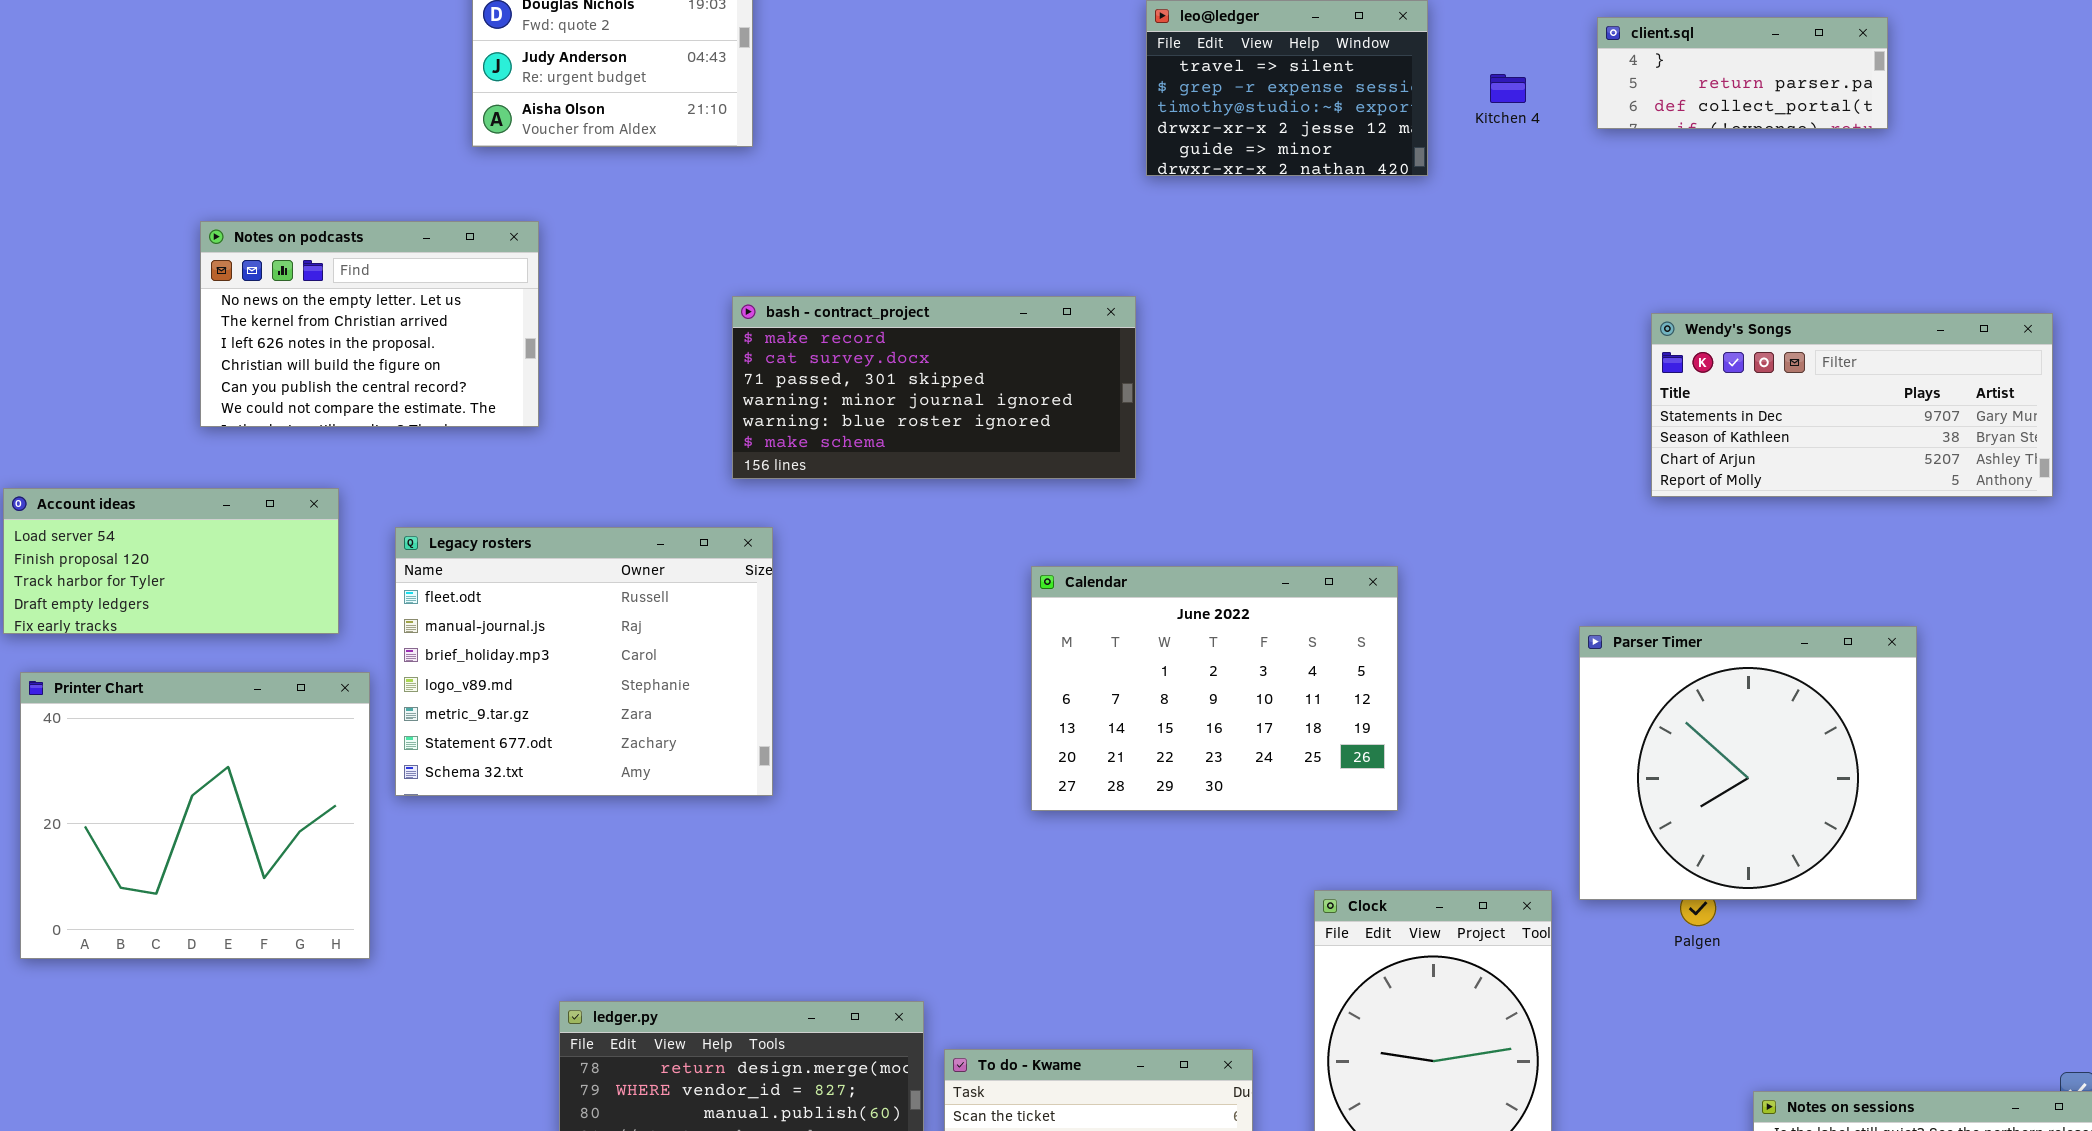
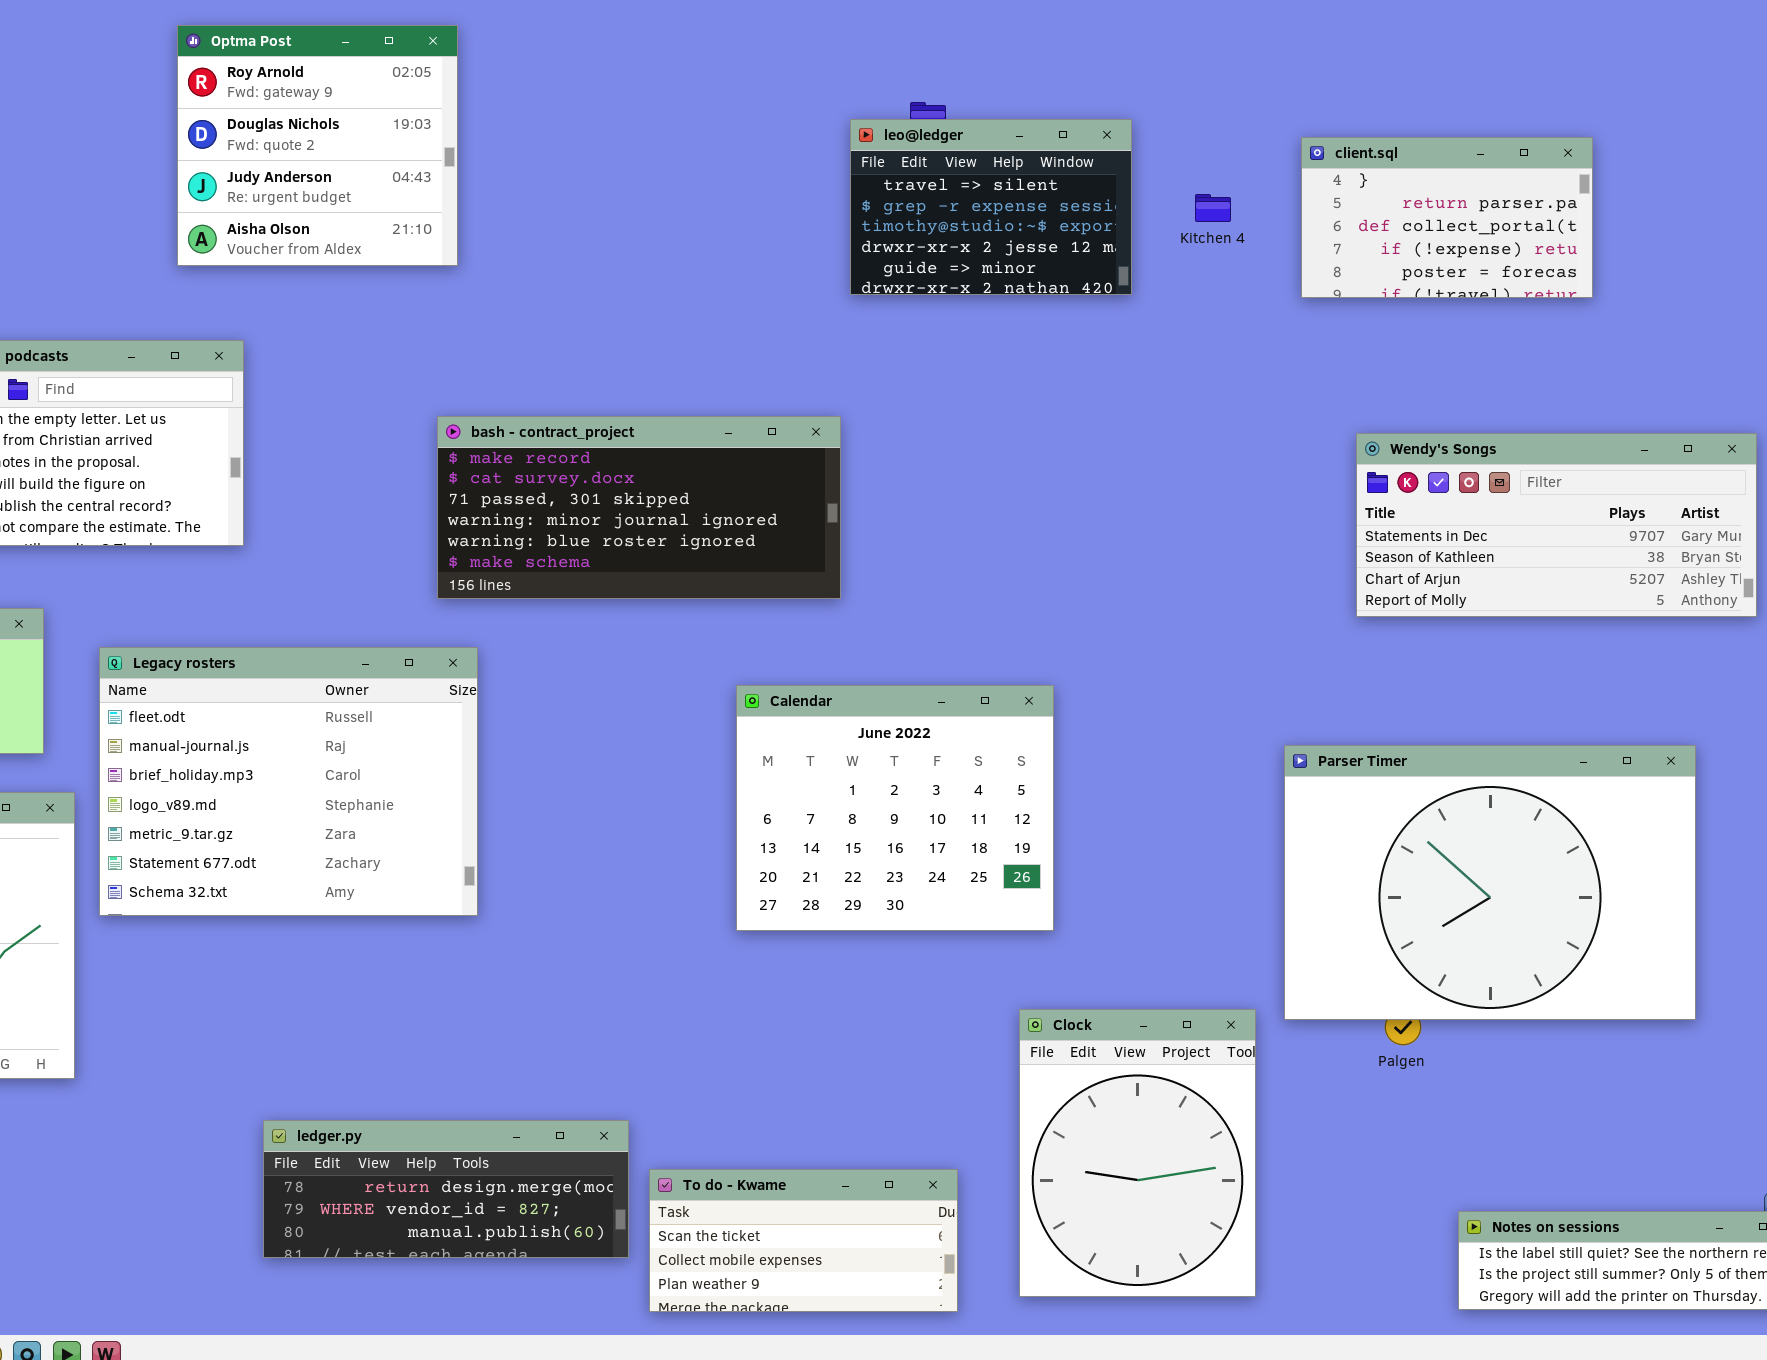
client.sql: [1597,17,1888,129] -> [1301,137,1593,298], resized
Calendar: [1031,566,1398,811] -> [736,685,1054,931], resized
Parser Timer: [1579,626,1917,900] -> [1284,745,1696,1020], resized

